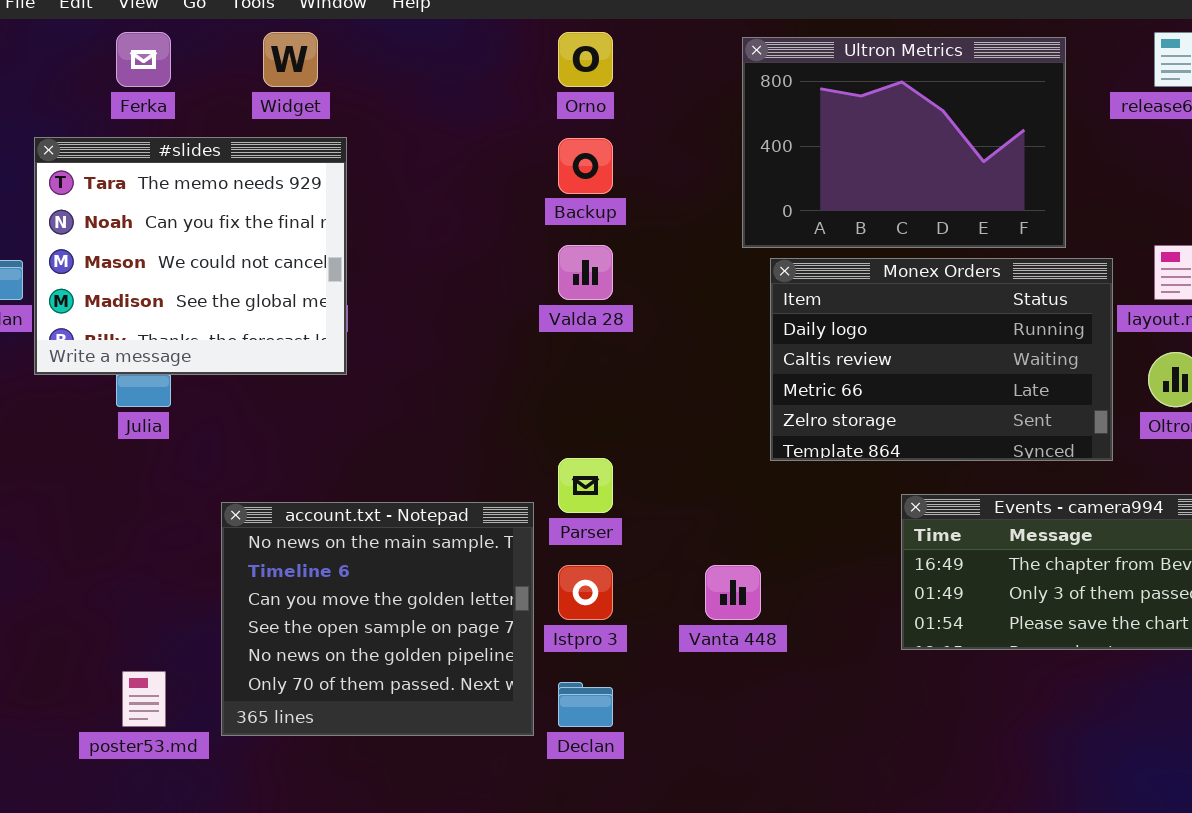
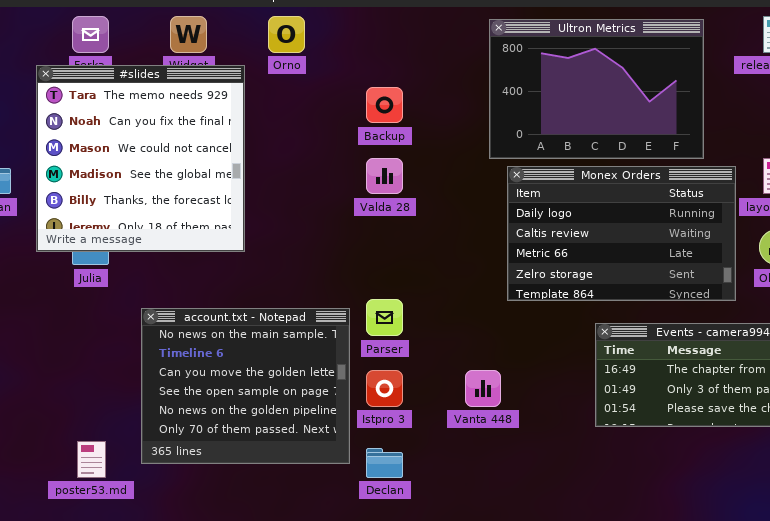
Orno: [558,32,613,87] -> [268,16,305,53], moved
#slides: [34,137,347,375] -> [36,65,245,252], moved, resized
account.txt - Notepad: [221,502,534,736] -> [141,308,350,464], moved

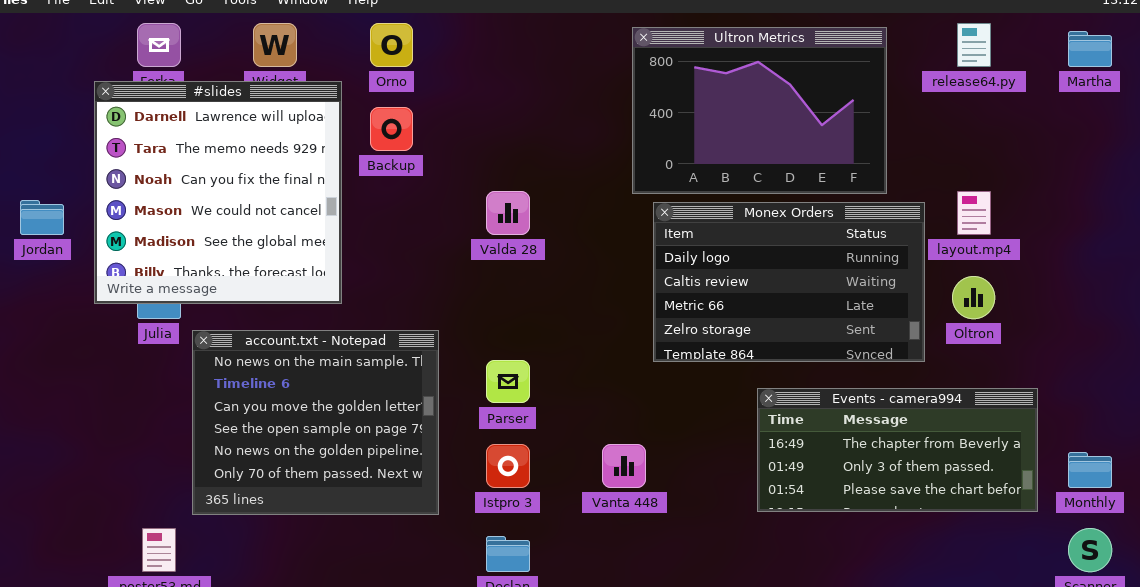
#slides: [36,65,245,252] -> [94,81,342,304], scrolled up 1 row
Backup: [366,87,403,123] -> [370,107,413,151], moved
account.txt - Notepad: [141,308,350,464] -> [192,330,439,515], moved

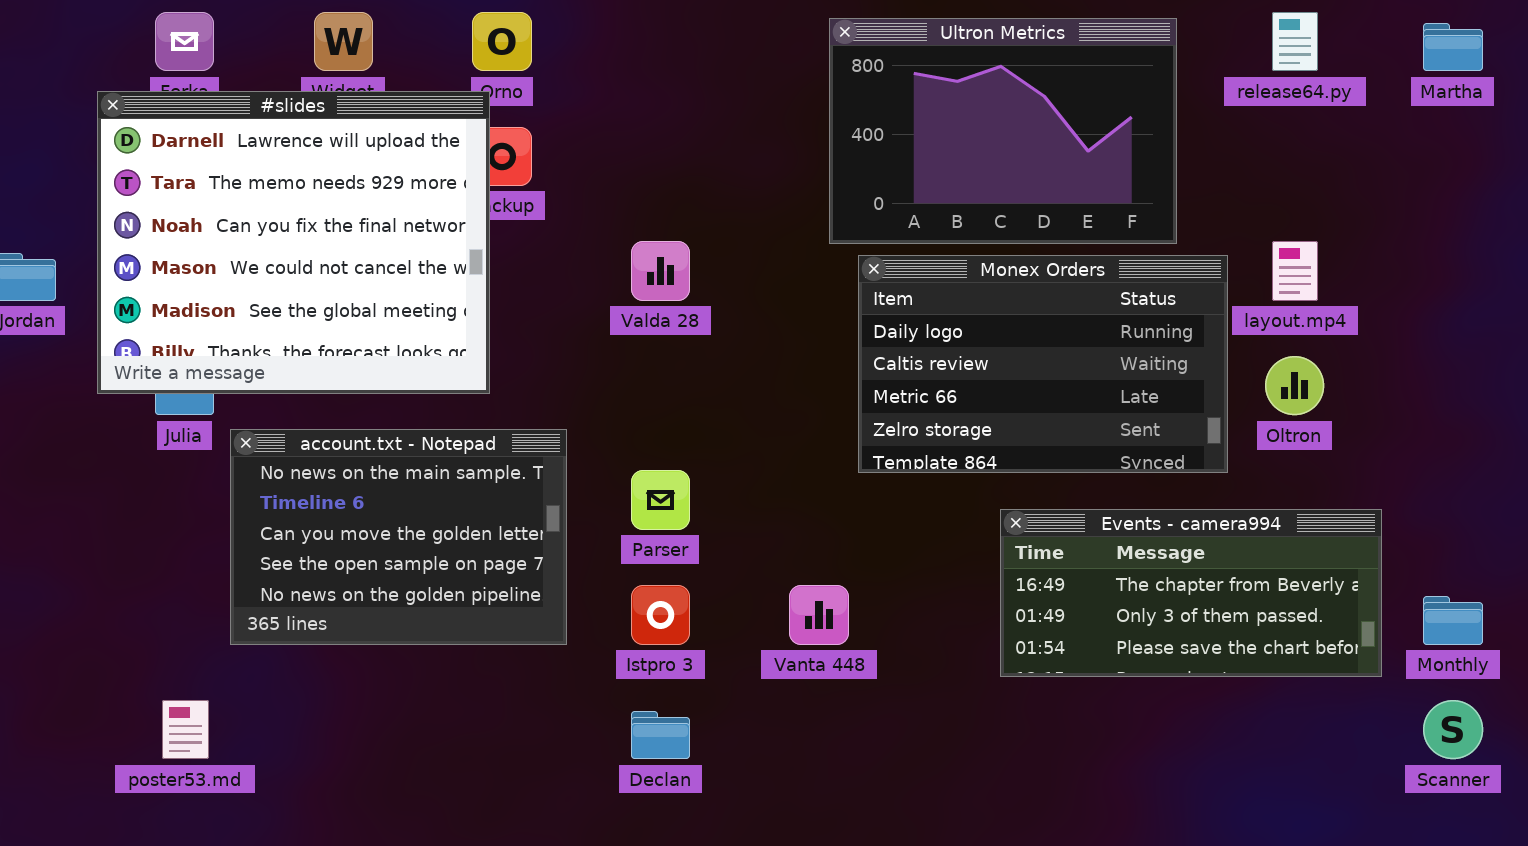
#slides: [94,81,342,304] -> [97,91,490,394], resized
account.txt - Notepad: [192,330,439,515] -> [230,429,567,645], resized

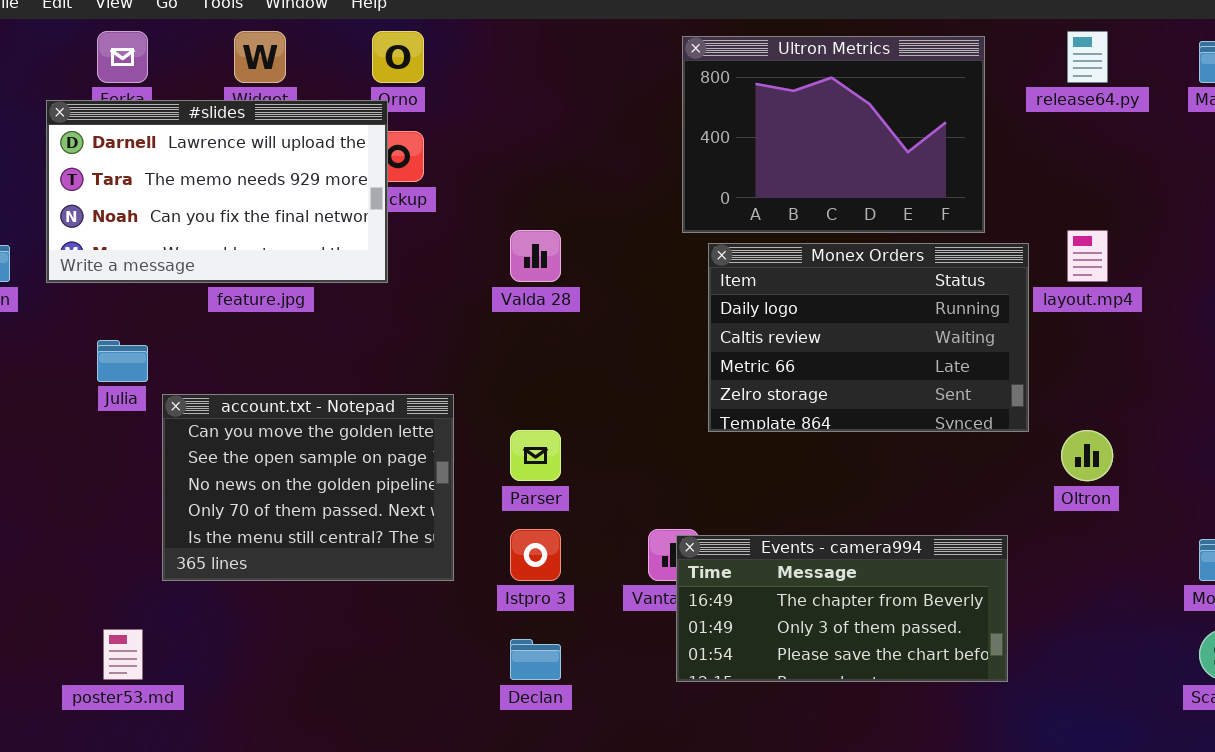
#slides: [97,91,490,394] -> [46,100,388,283], resized
Oltron: [1265,356,1324,415] -> [1061,430,1113,481], moved
account.txt - Notepad: [230,429,567,645] -> [162,394,454,581], scrolled down 2 rows
Events - camera994: [1000,509,1382,677] -> [676,535,1008,682], moved

